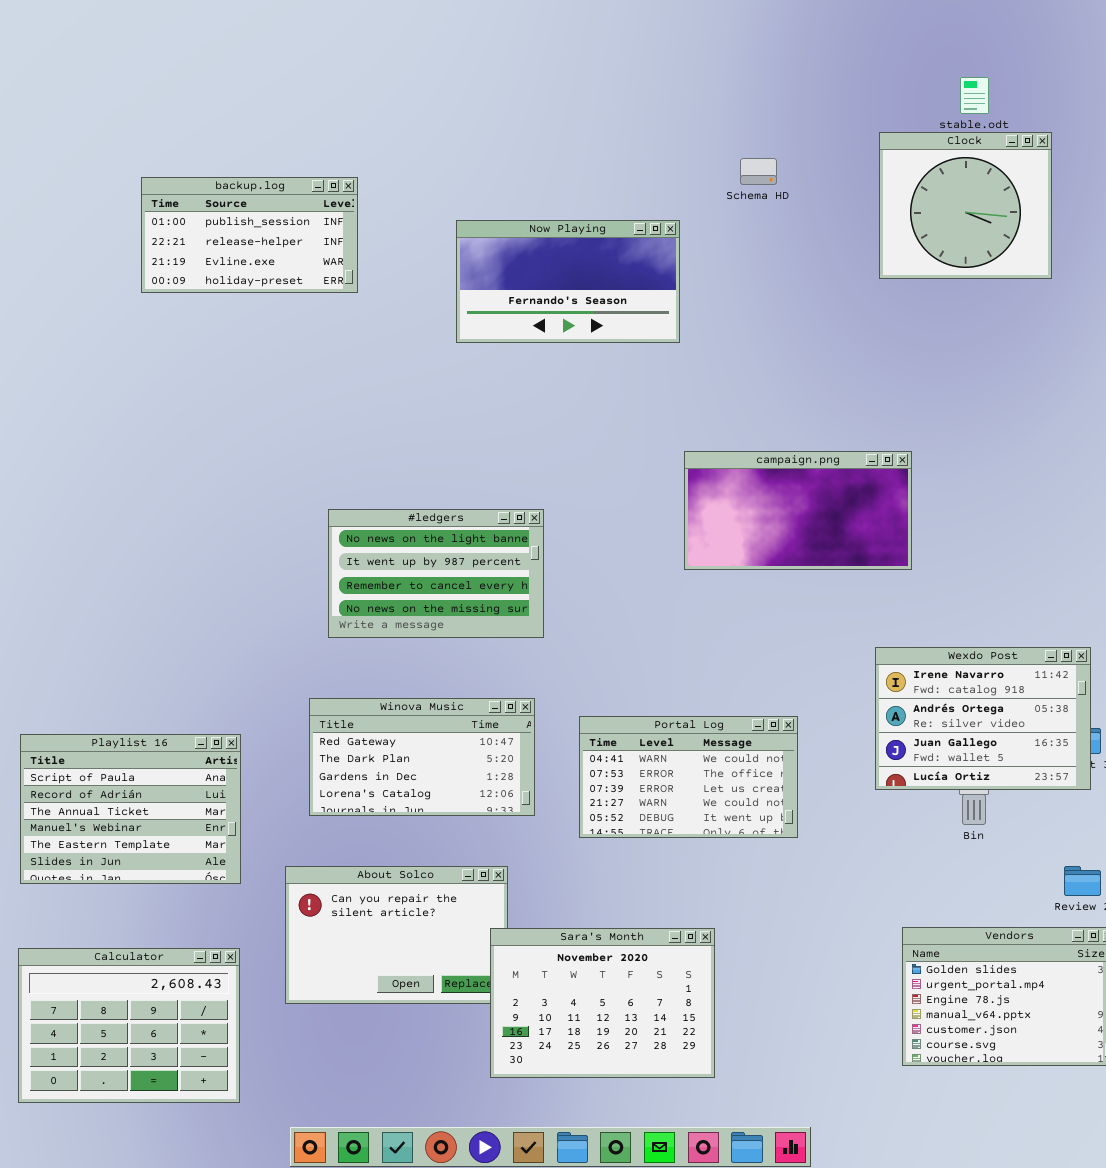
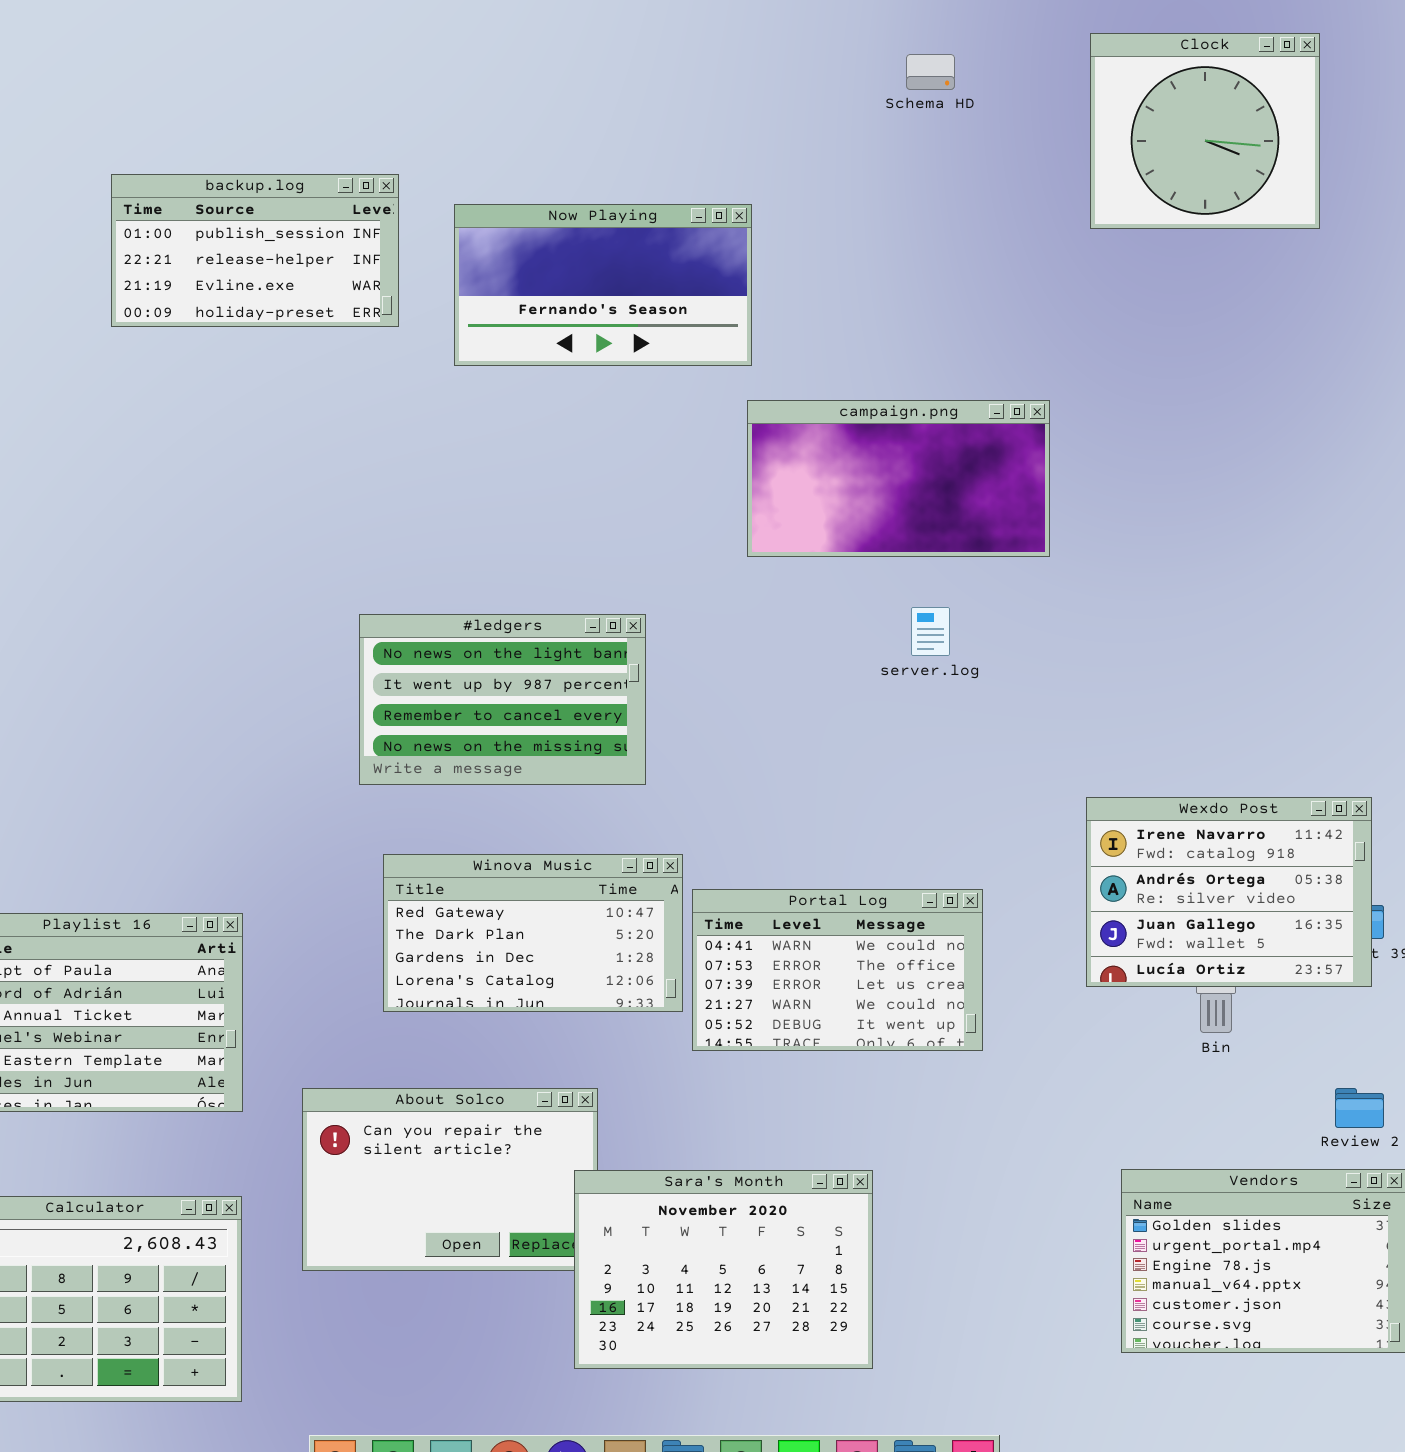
Clock: [879,132,1052,279] -> [1090,33,1320,229], moved
Schema HD: [740,158,777,185] -> [906,54,955,90], moved
Now Playing: [456,220,680,343] -> [454,204,752,366], moved
campaign.png: [684,451,912,570] -> [747,400,1050,557], moved
Winova Music: [309,698,535,816] -> [383,854,683,1012], moved

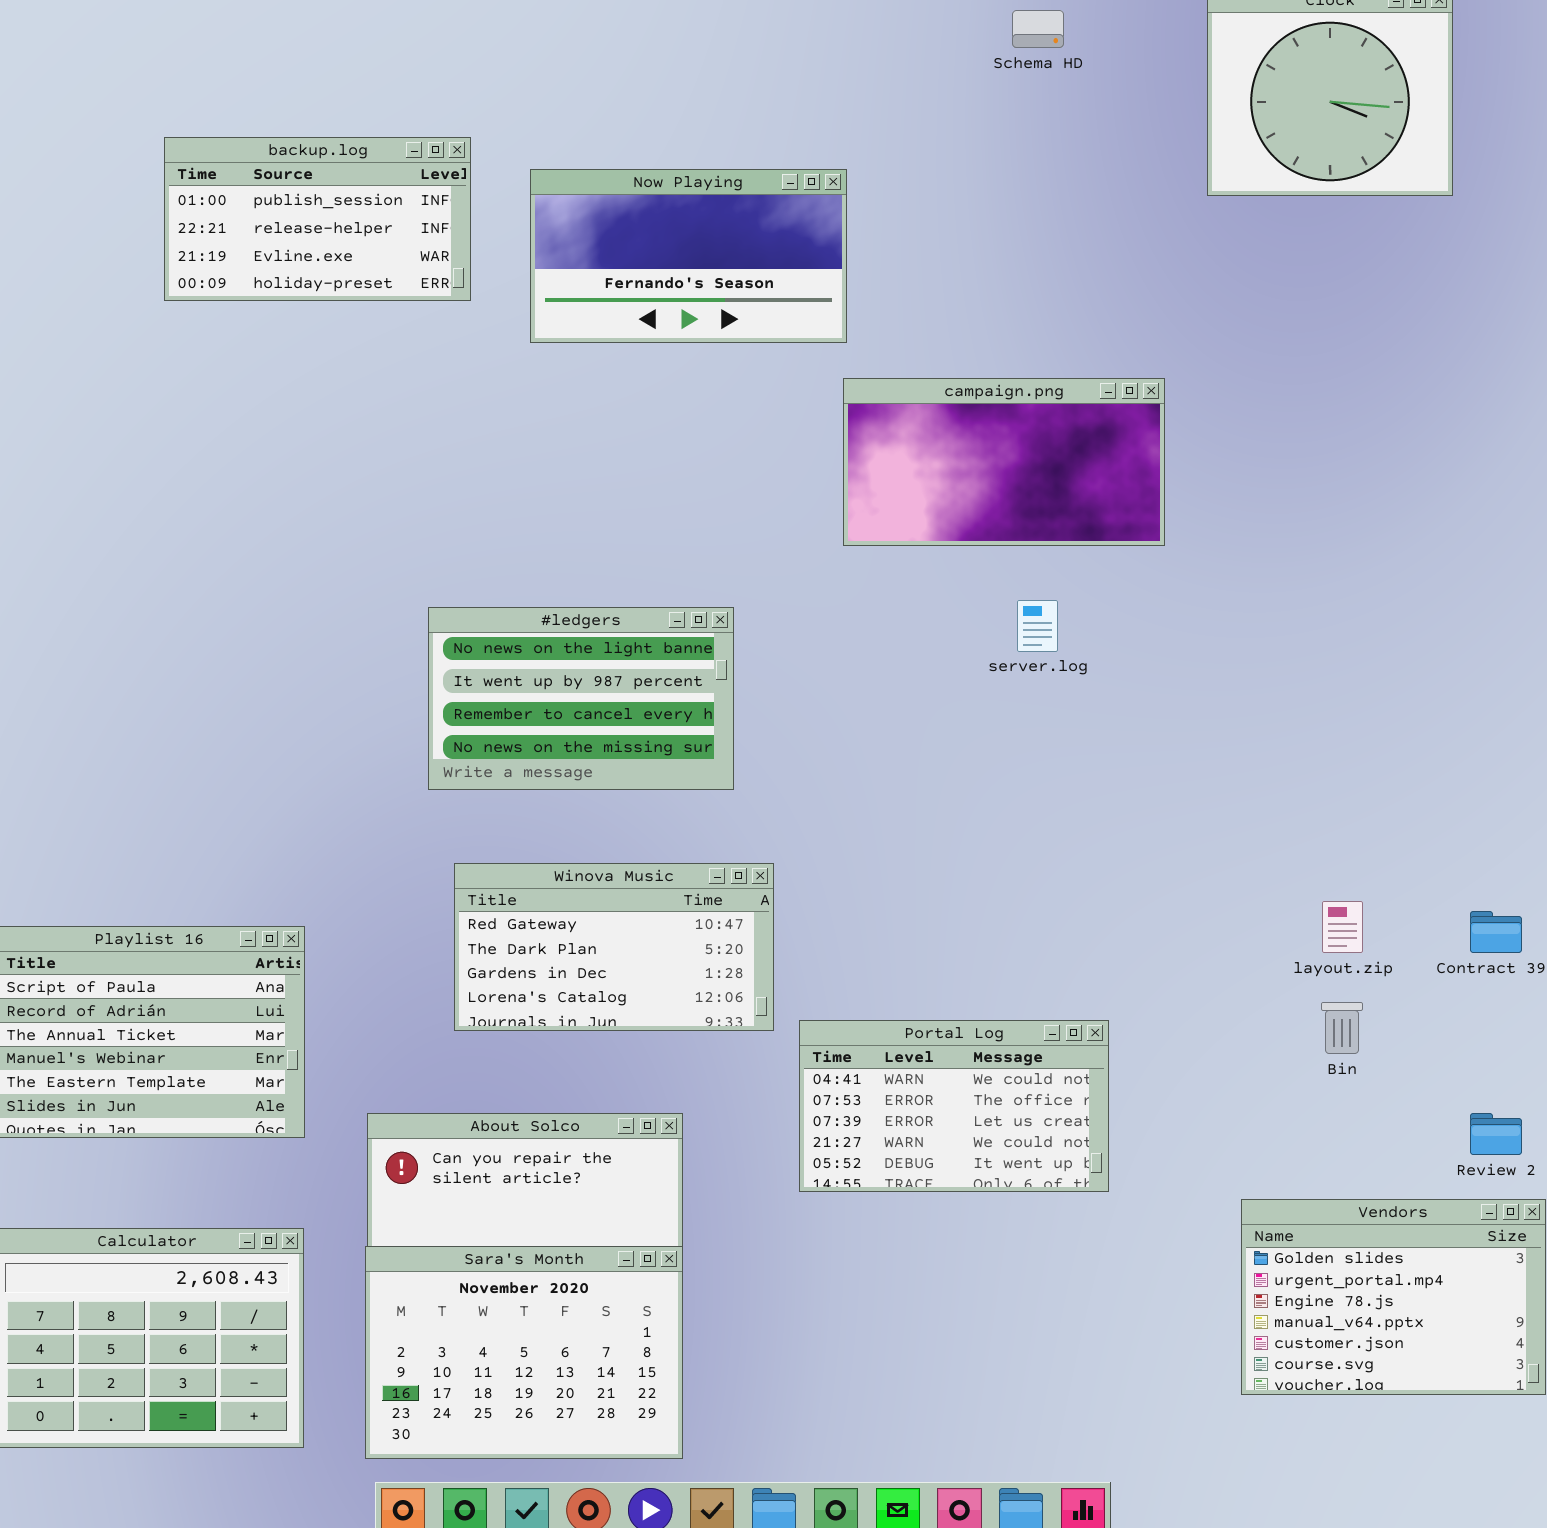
Wexdo Post: [1086,797,1372,987] -> none, closed
Portal Log: [692,889,983,1051] -> [799,1020,1109,1192], moved
Sara's Month: [574,1170,873,1369] -> [365,1246,683,1459], moved

